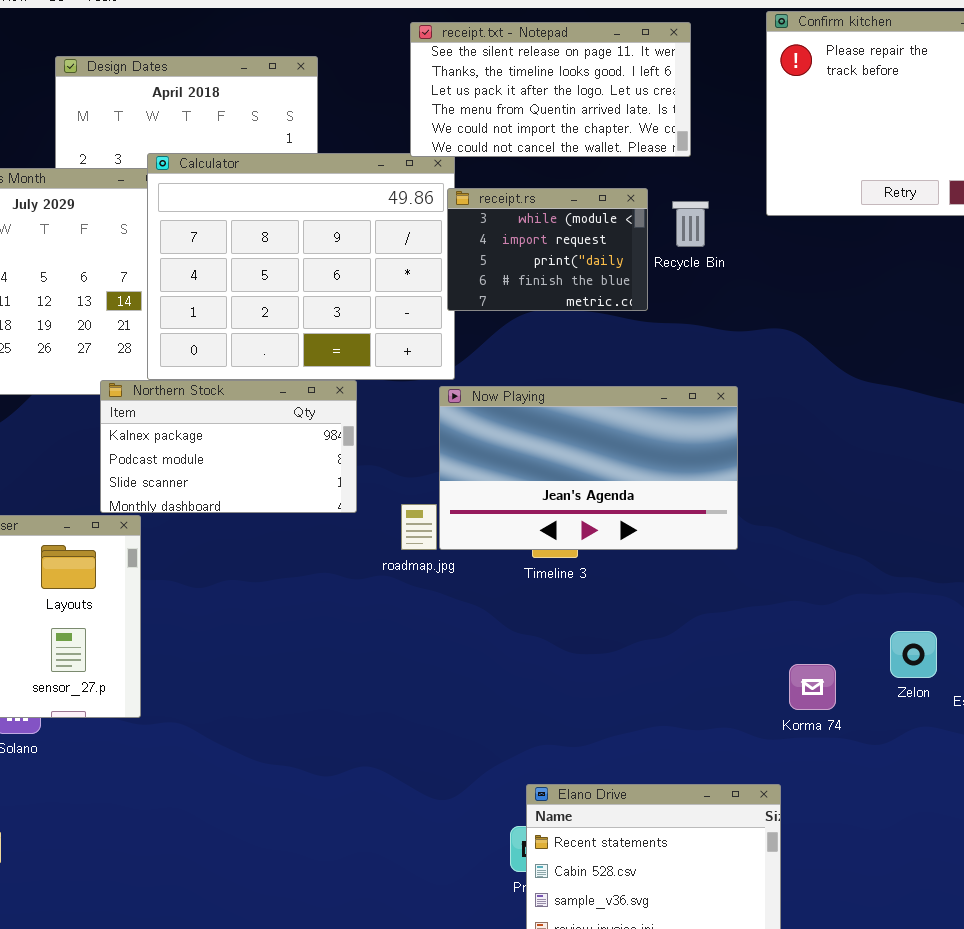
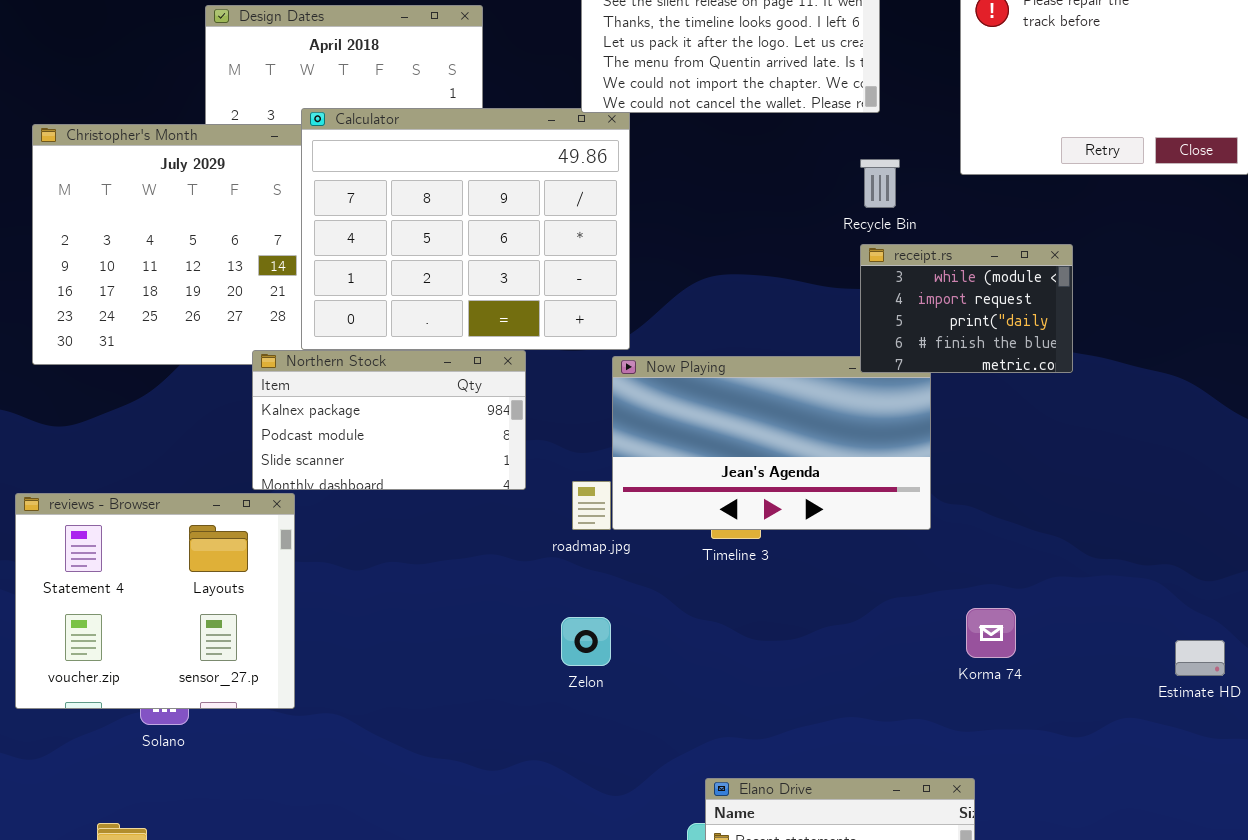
receipt.rs: [447,188,648,311] -> [860,244,1073,373], moved
Zelon: [890,631,937,678] -> [561,617,611,666], moved
Korma 74: [789,664,836,710] -> [966,608,1016,658], moved

